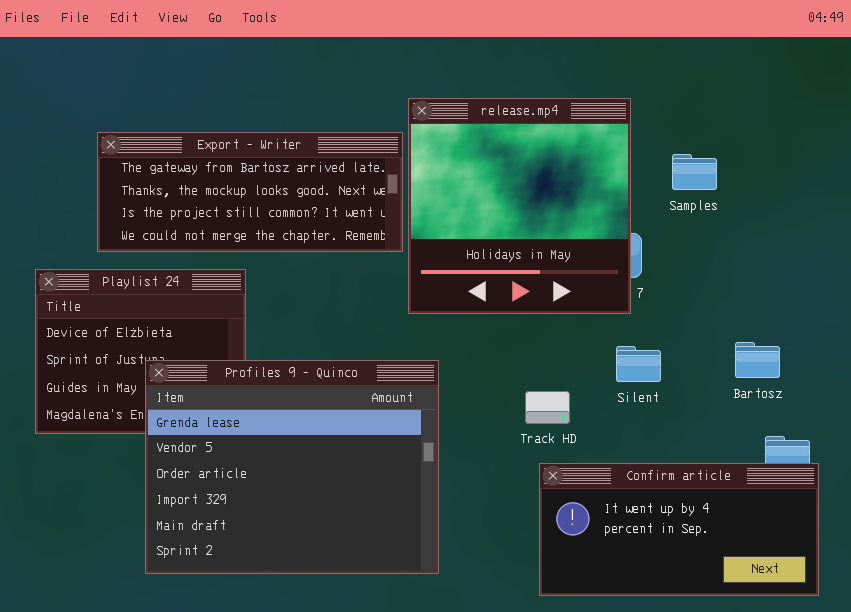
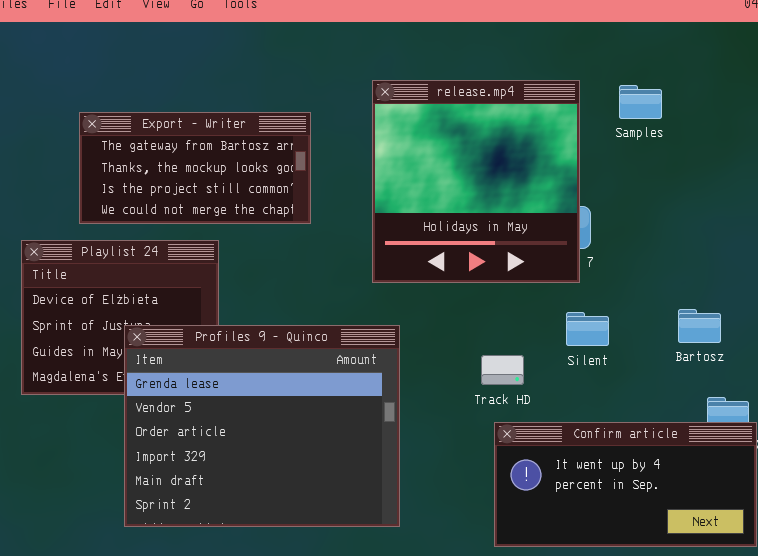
Export - Writer: [97,132,403,252] -> [79,112,311,224], resized
Samples: [672,154,717,190] -> [619,85,662,119], moved

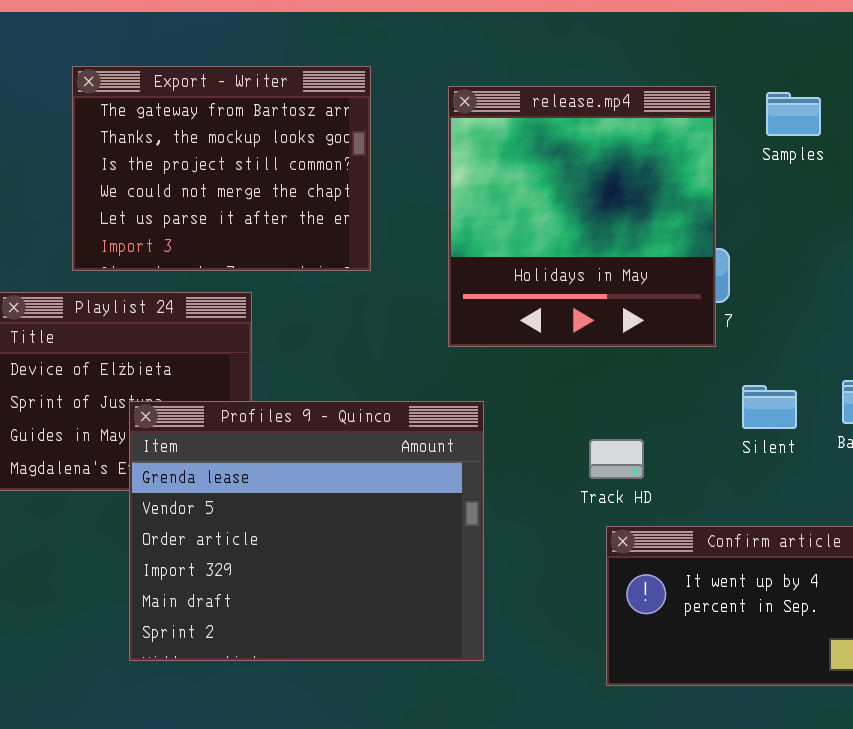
Export - Writer: [79,112,311,224] -> [72,66,371,271], resized
Silent: [566,312,609,346] -> [742,385,797,429], moved

